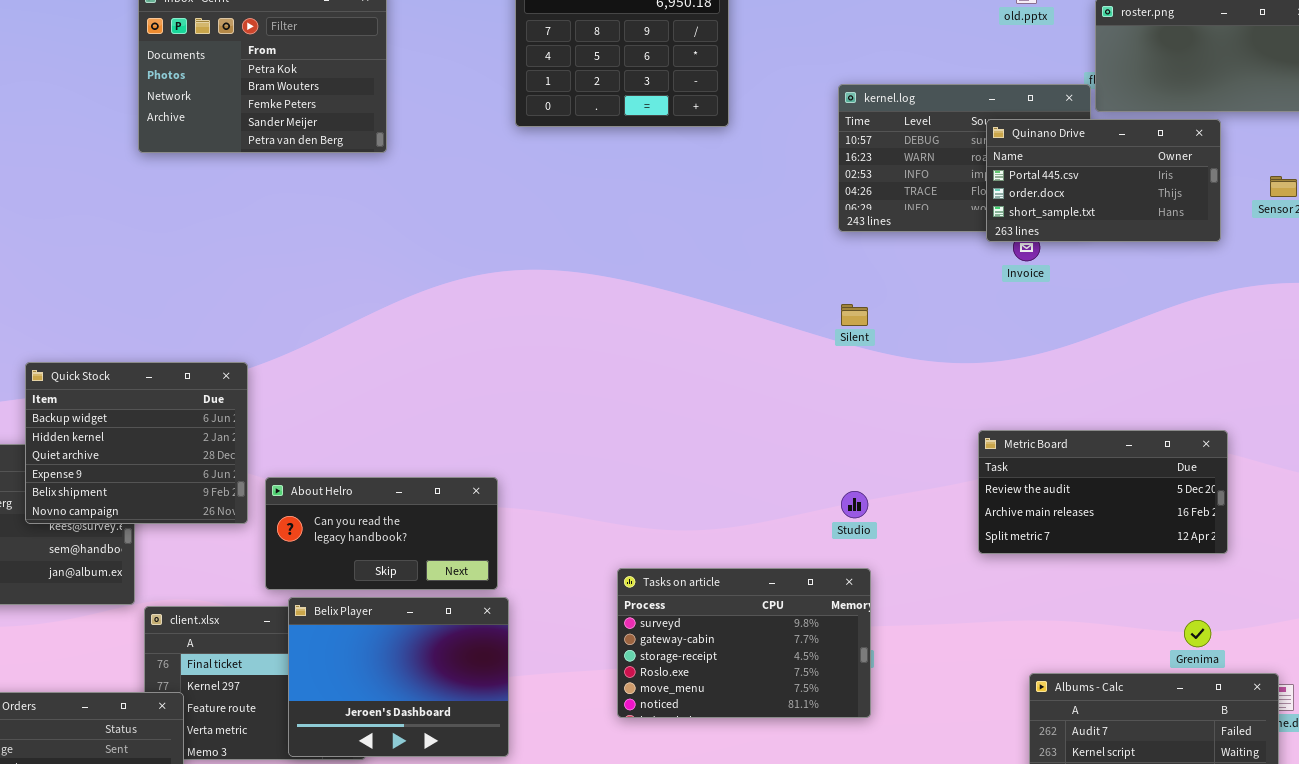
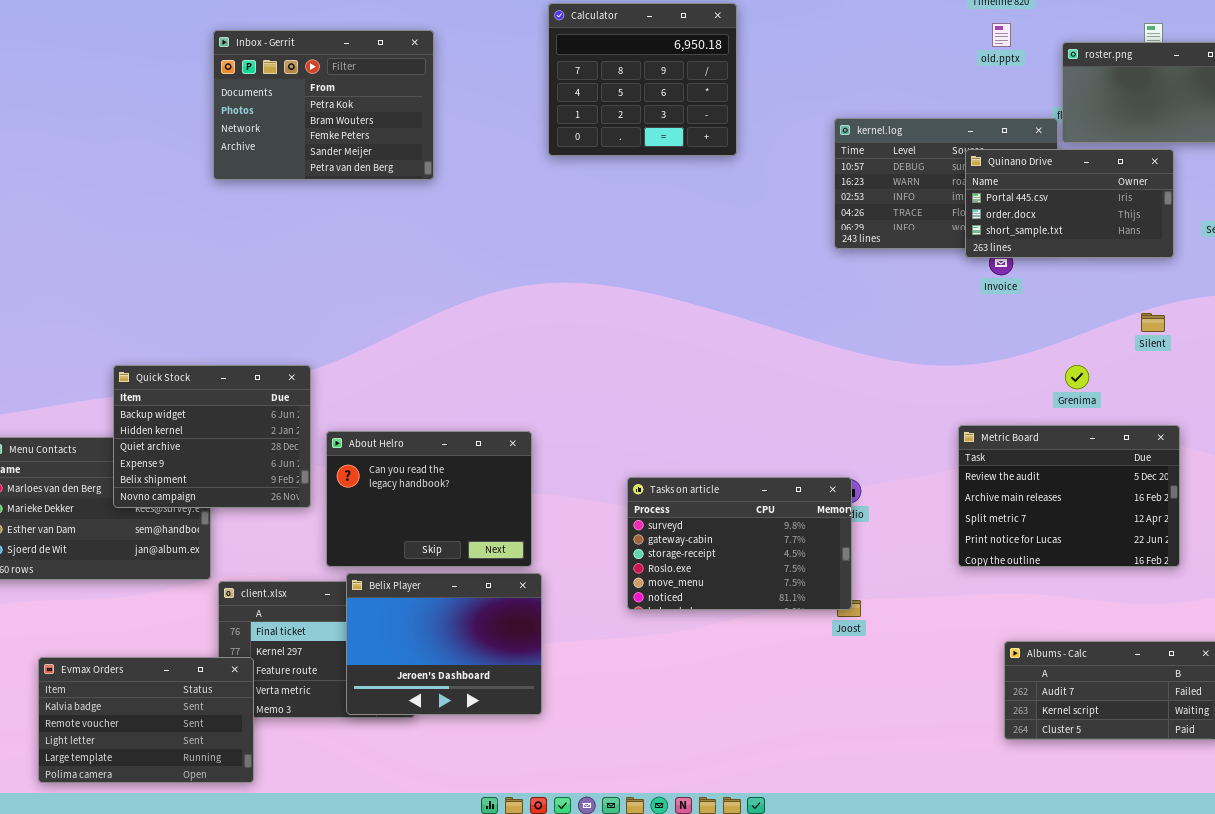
Silent: [841,304,868,326] -> [1141,313,1165,332], moved
Metric Board: [978,430,1228,554] -> [958,425,1180,567], resized
About Helro: [265,477,498,590] -> [326,431,532,567], resized
Tasks on article: [617,568,871,718] -> [627,477,852,610], moved
Grenima: [1184,620,1211,647] -> [1065,365,1089,389], moved

